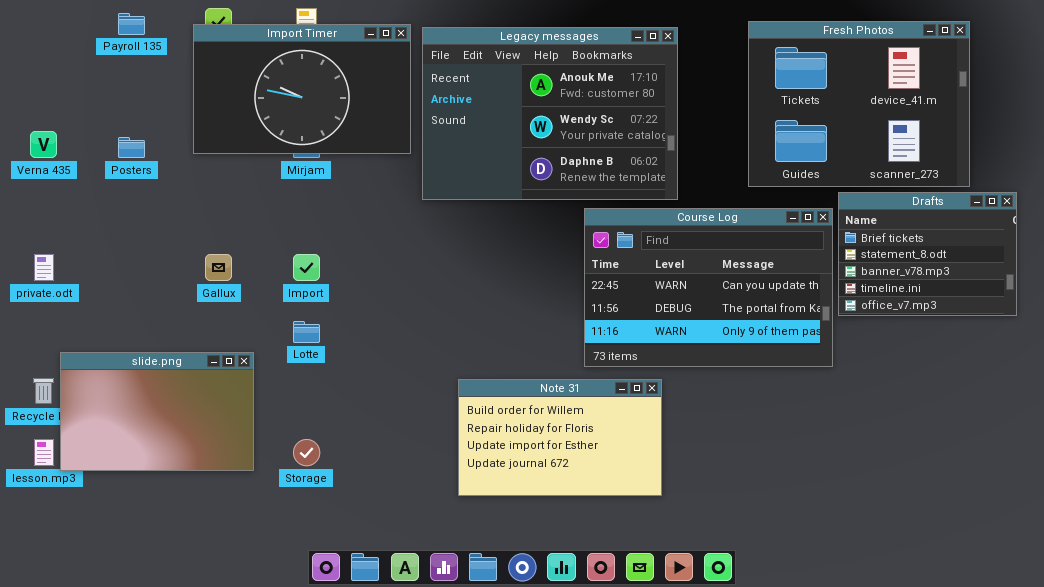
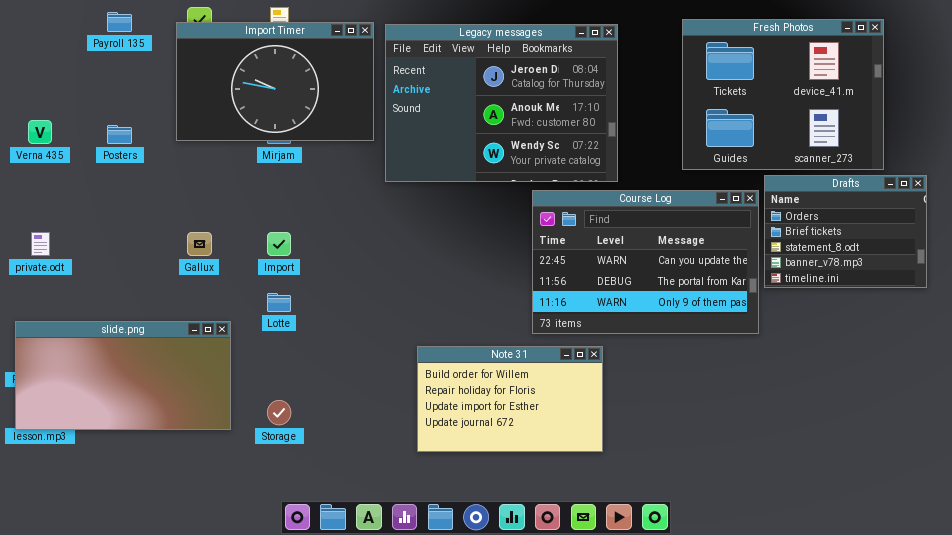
Legacy messages: [422,27,678,200] -> [385,24,618,182], scrolled up 1 row
Drafts: [838,192,1017,316] -> [764,175,927,288], scrolled up 1 row
slide.png: [60,352,254,471] -> [15,321,231,430], resized

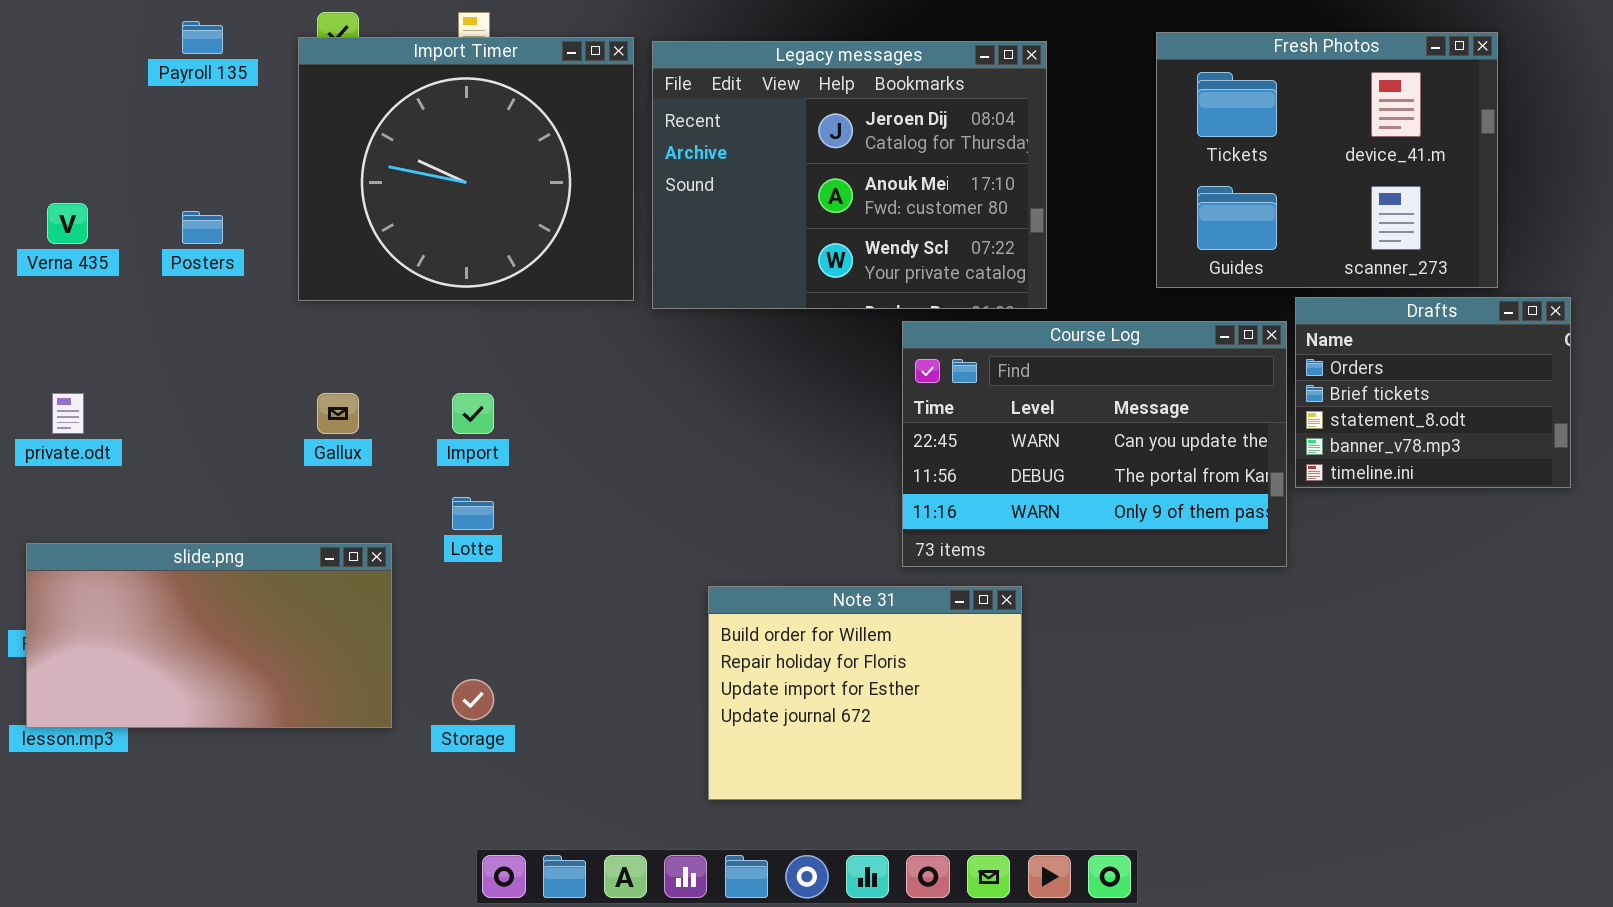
Import Timer: [176,22,374,141] -> [298,37,634,301], resized
Note 31: [417,346,603,452] -> [708,586,1022,800], resized

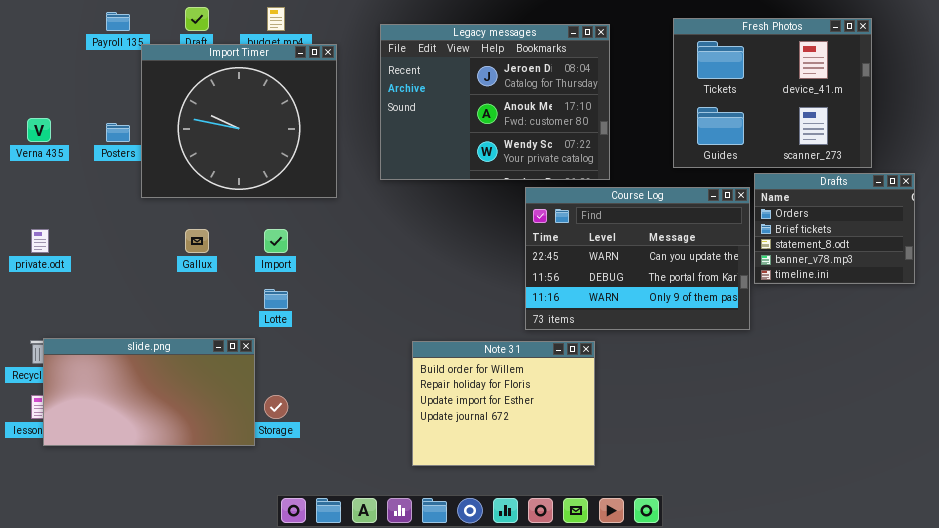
Import Timer: [298,37,634,301] -> [141,44,337,198], moved
slide.png: [26,543,392,728] -> [43,338,255,446], moved

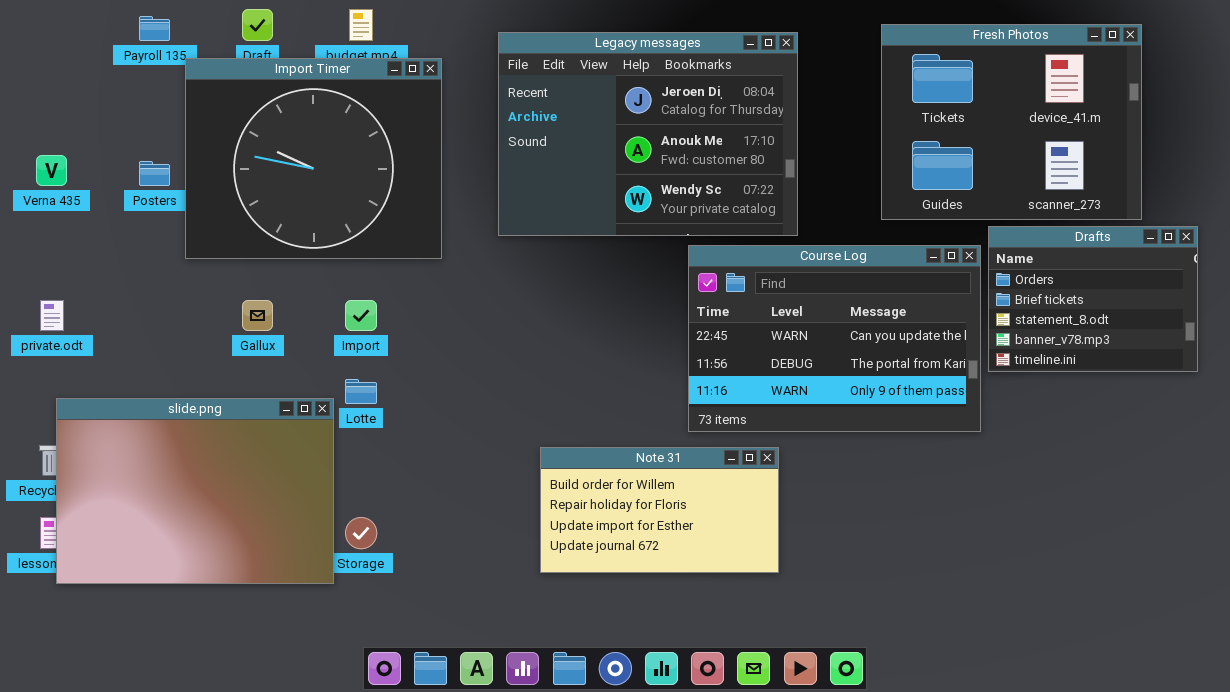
slide.png: [43,338,255,446] -> [56,398,334,584], resized
Note 31: [412,341,595,466] -> [540,447,779,573], resized

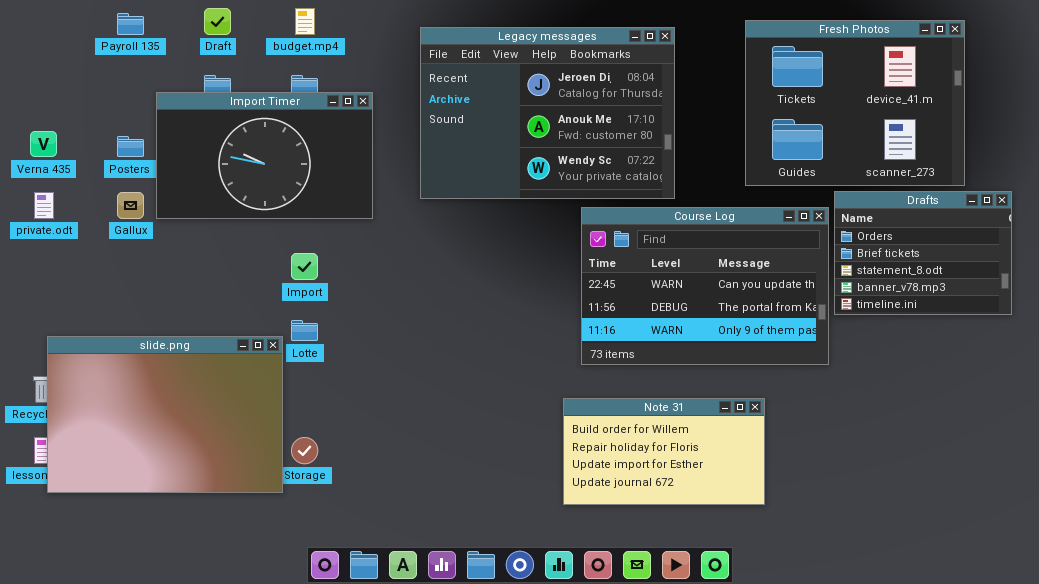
Import Timer: [185,58,442,259] -> [156,92,373,219], resized
private.odt: [40,300,64,331] -> [34,192,54,219], moved
Gallux: [242,300,273,331] -> [117,192,144,219], moved
Note 31: [540,447,779,573] -> [563,398,765,505], moved

